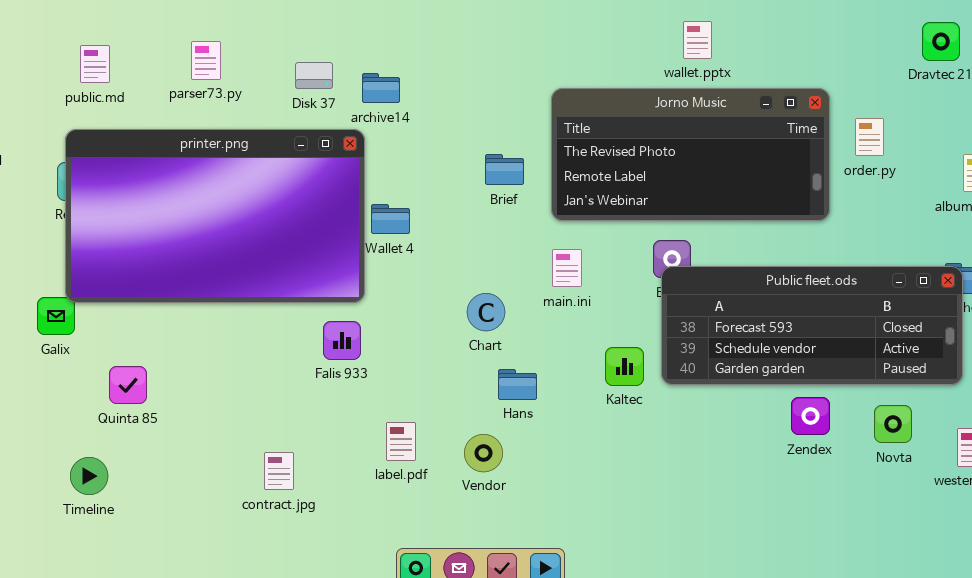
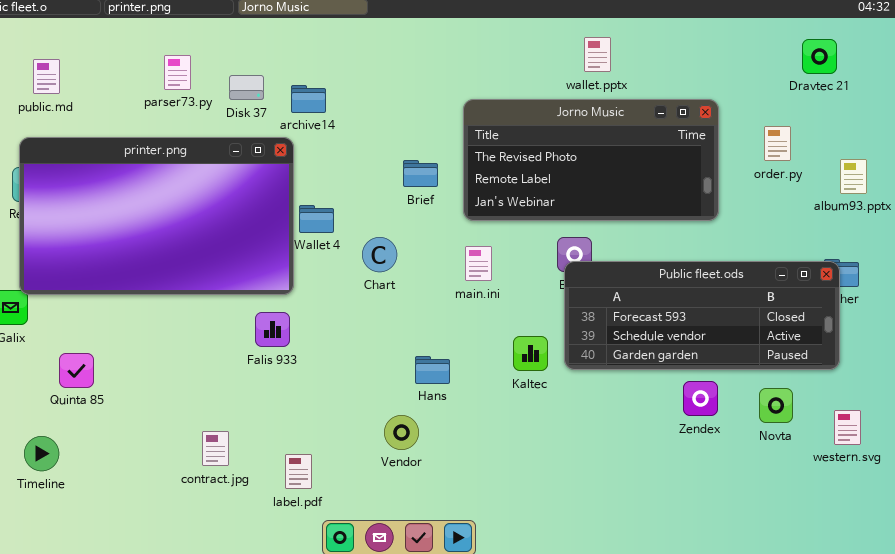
parser73.py: [191,41,221,80] -> [164,55,191,90], moved
order.py: [855,118,884,156] -> [764,126,791,161], moved
Chart: [467,293,505,331] -> [362,237,397,272], moved
label.pdf: [386,422,416,461] -> [285,454,312,489], moved

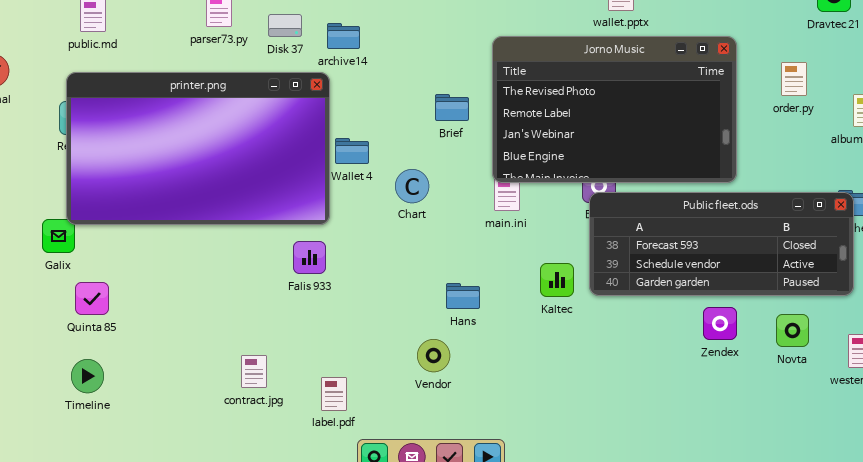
Jorno Music: [463,99,719,221] -> [492,36,737,183], resized
Quinta 85: [59,353,94,388] -> [75,282,109,315], moved

